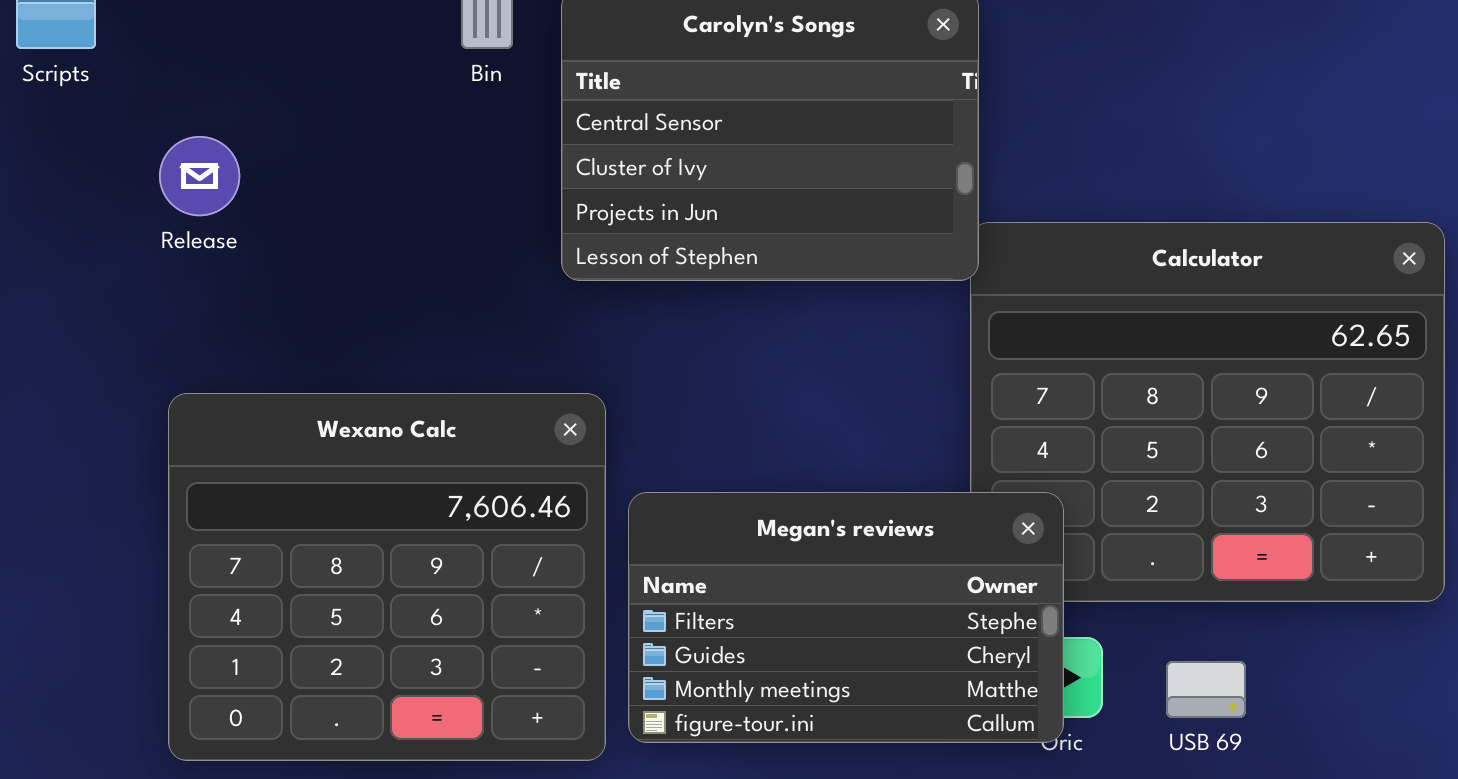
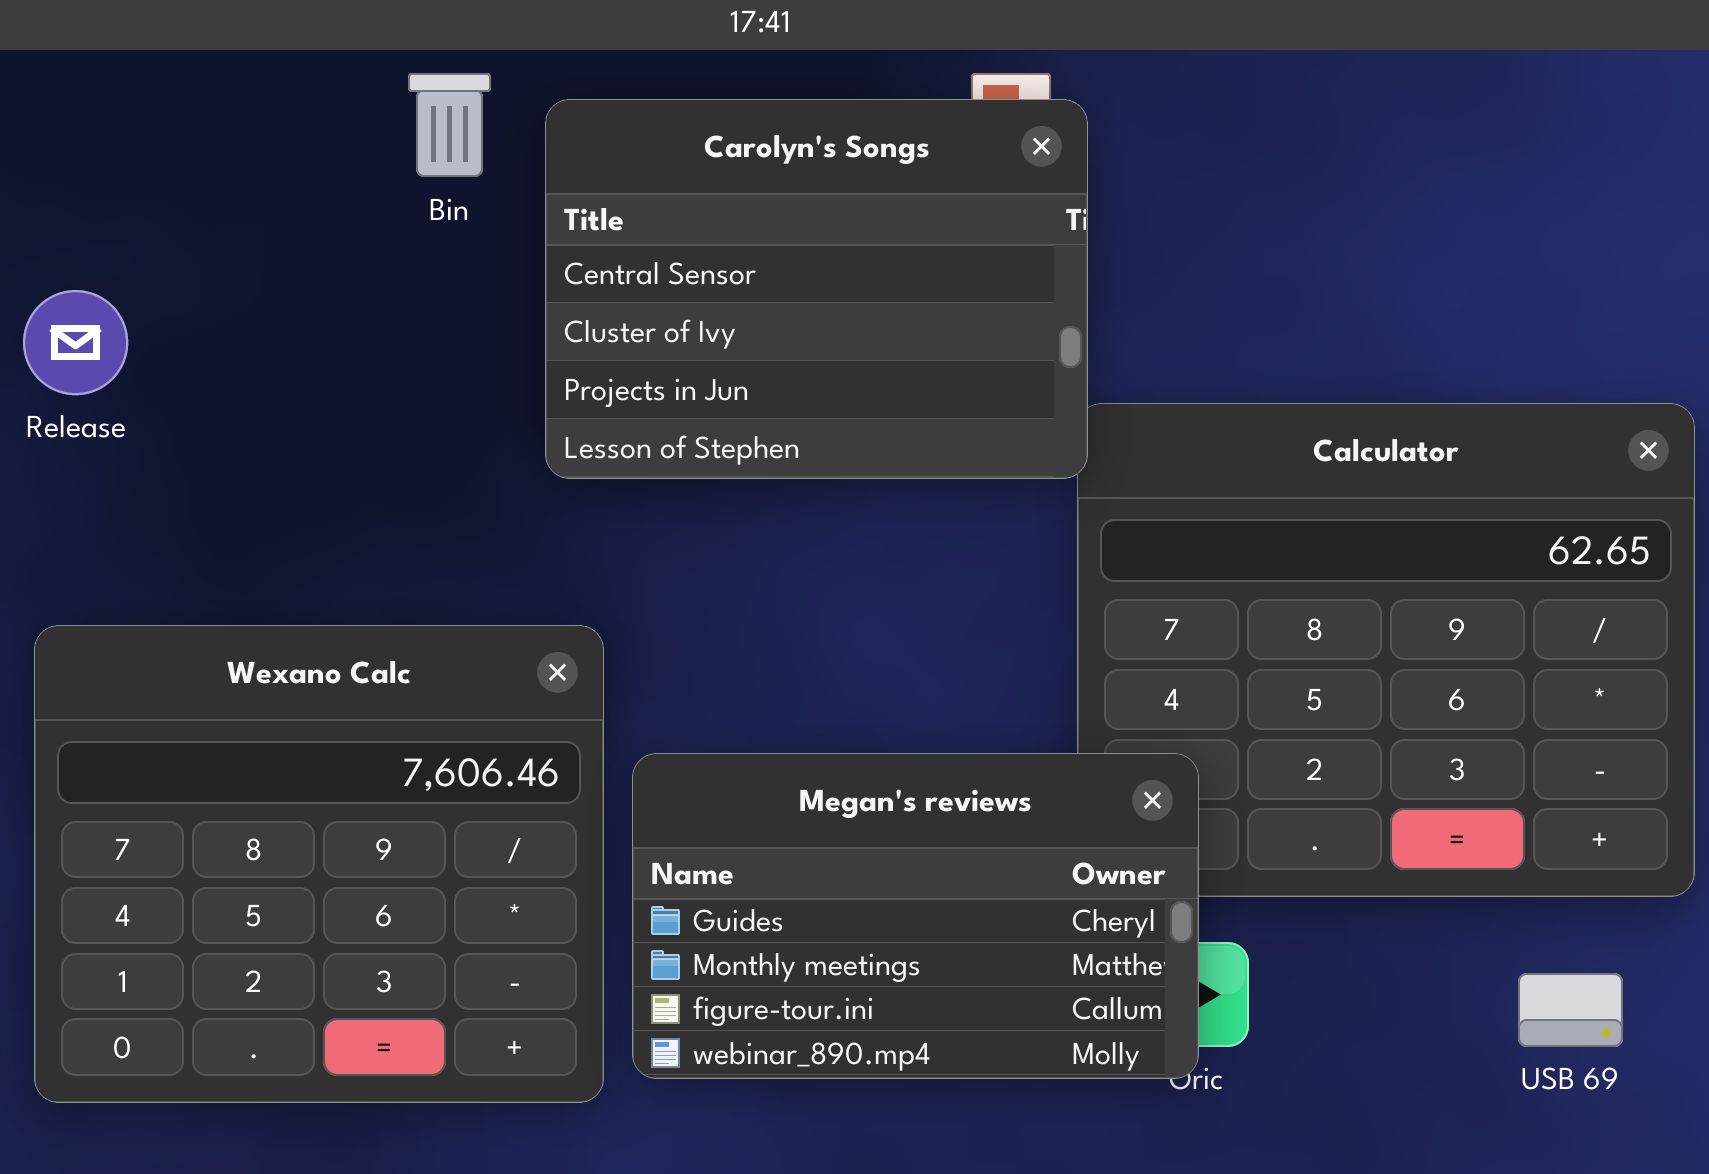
Megan's reviews: [628,492,1064,743] -> [632,753,1199,1079], scrolled down 1 row
USB 69: [1166,661,1246,718] -> [1518,973,1623,1047], moved

